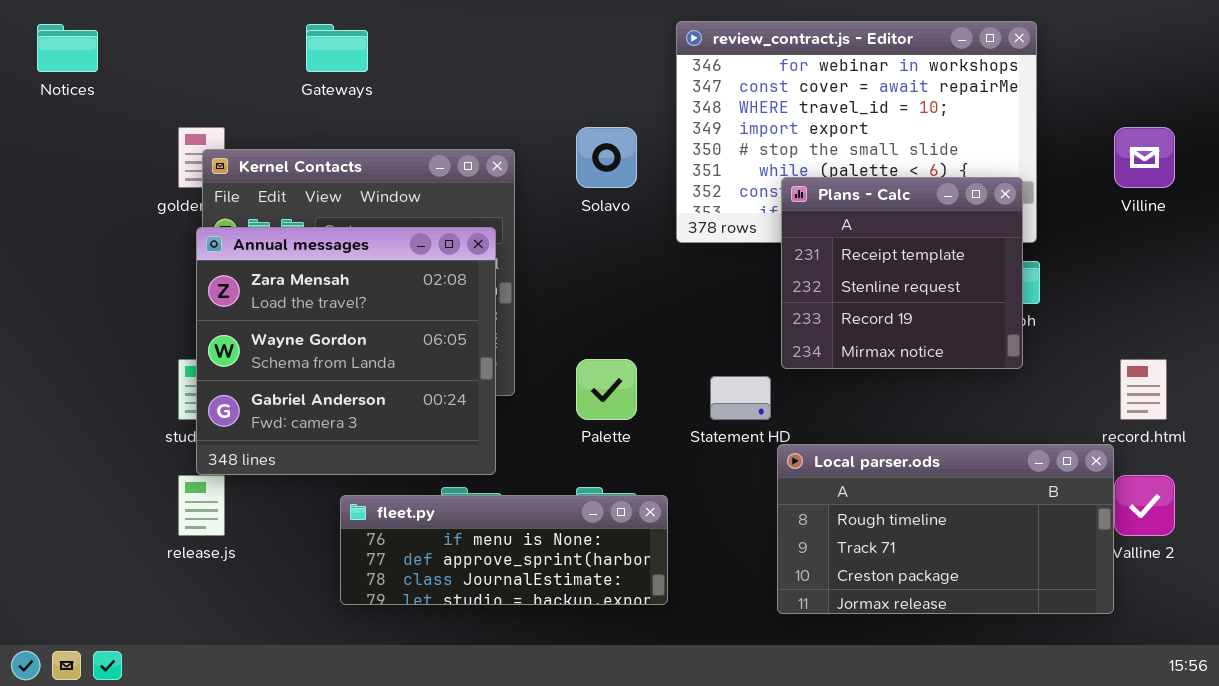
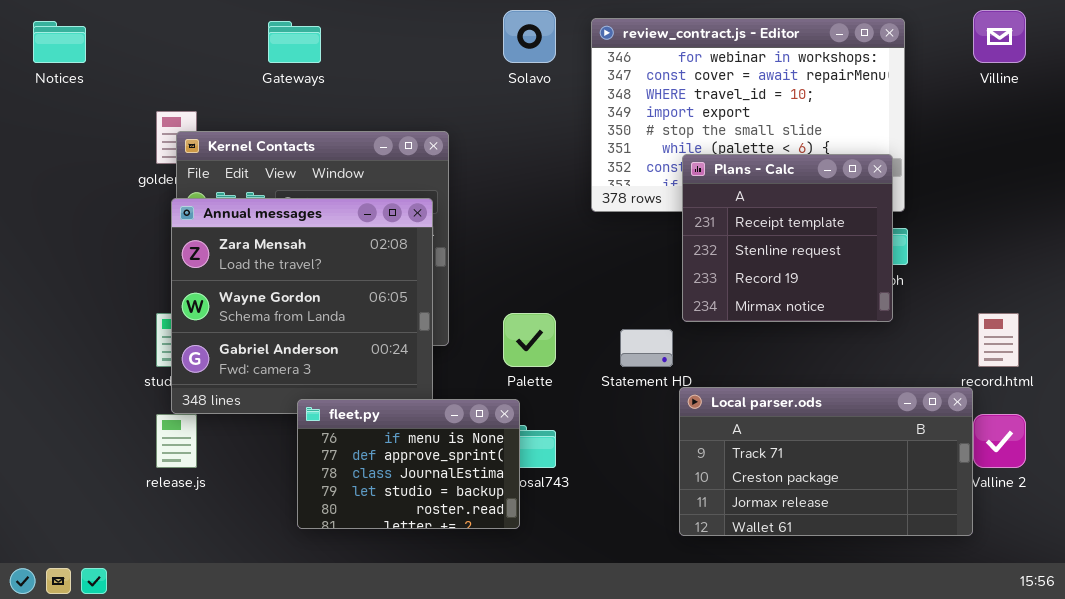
Solavo: [576,127,637,188] -> [503,10,556,63], moved
Villine: [1114,127,1175,188] -> [973,10,1026,63], moved
Local parser.ods: [777,444,1114,614] -> [679,387,973,536], scrolled down 1 row
fleet.py: [340,495,668,605] -> [297,399,520,529], resized

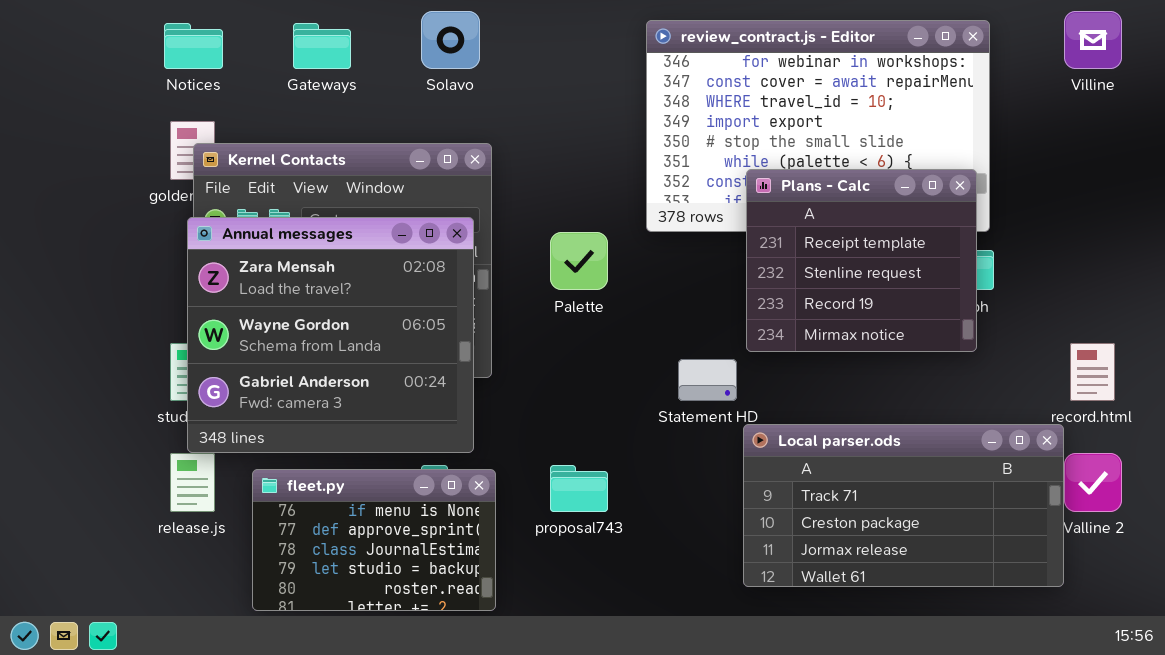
Solavo: [503,10,556,63] -> [421,11,480,69], moved
Notices: [33,21,86,63] -> [164,23,223,69], moved
Palette: [503,313,556,367] -> [550,232,608,290], moved
fleet.py: [297,399,520,529] -> [252,469,496,611], moved

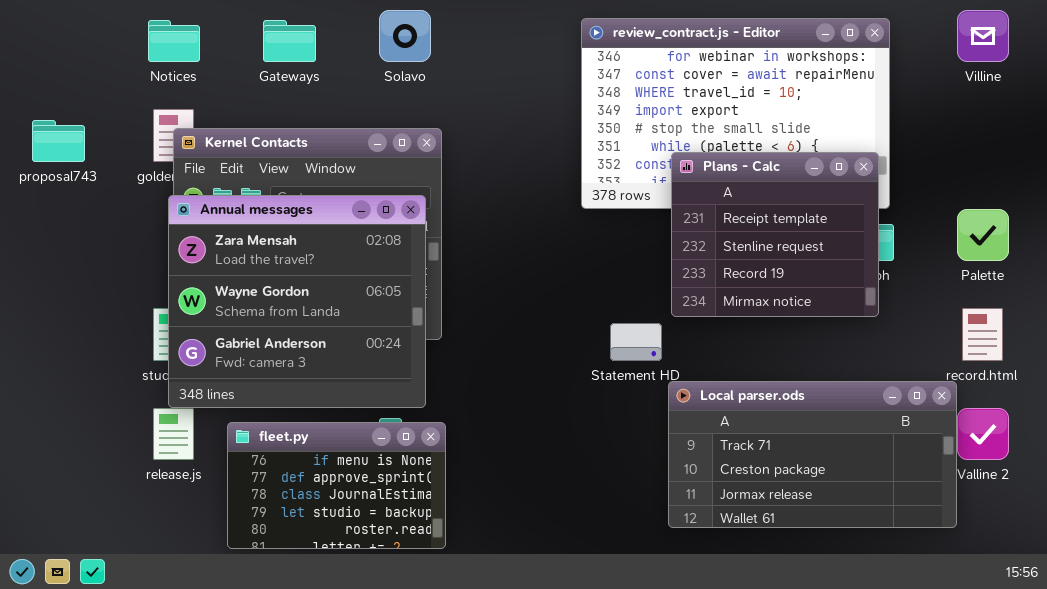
Palette: [550,232,608,290] -> [957,209,1009,261], moved
proposal743: [550,465,608,512] -> [32,120,85,162], moved

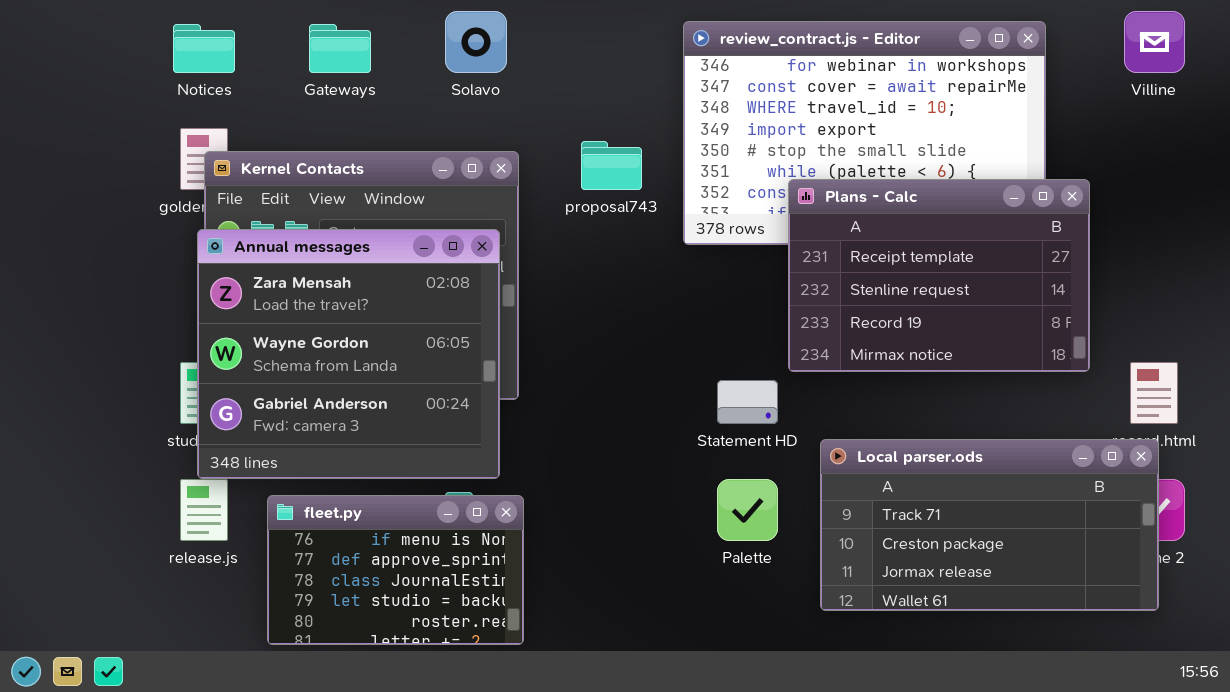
proposal743: [32,120,85,162] -> [581,141,642,190], moved
Plans - Calc: [671,152,879,317] -> [788,179,1090,372], resized
Palette: [957,209,1009,261] -> [717,479,778,541], moved
Local parser.ods: [668,381,957,528] -> [820,439,1159,611], moved

